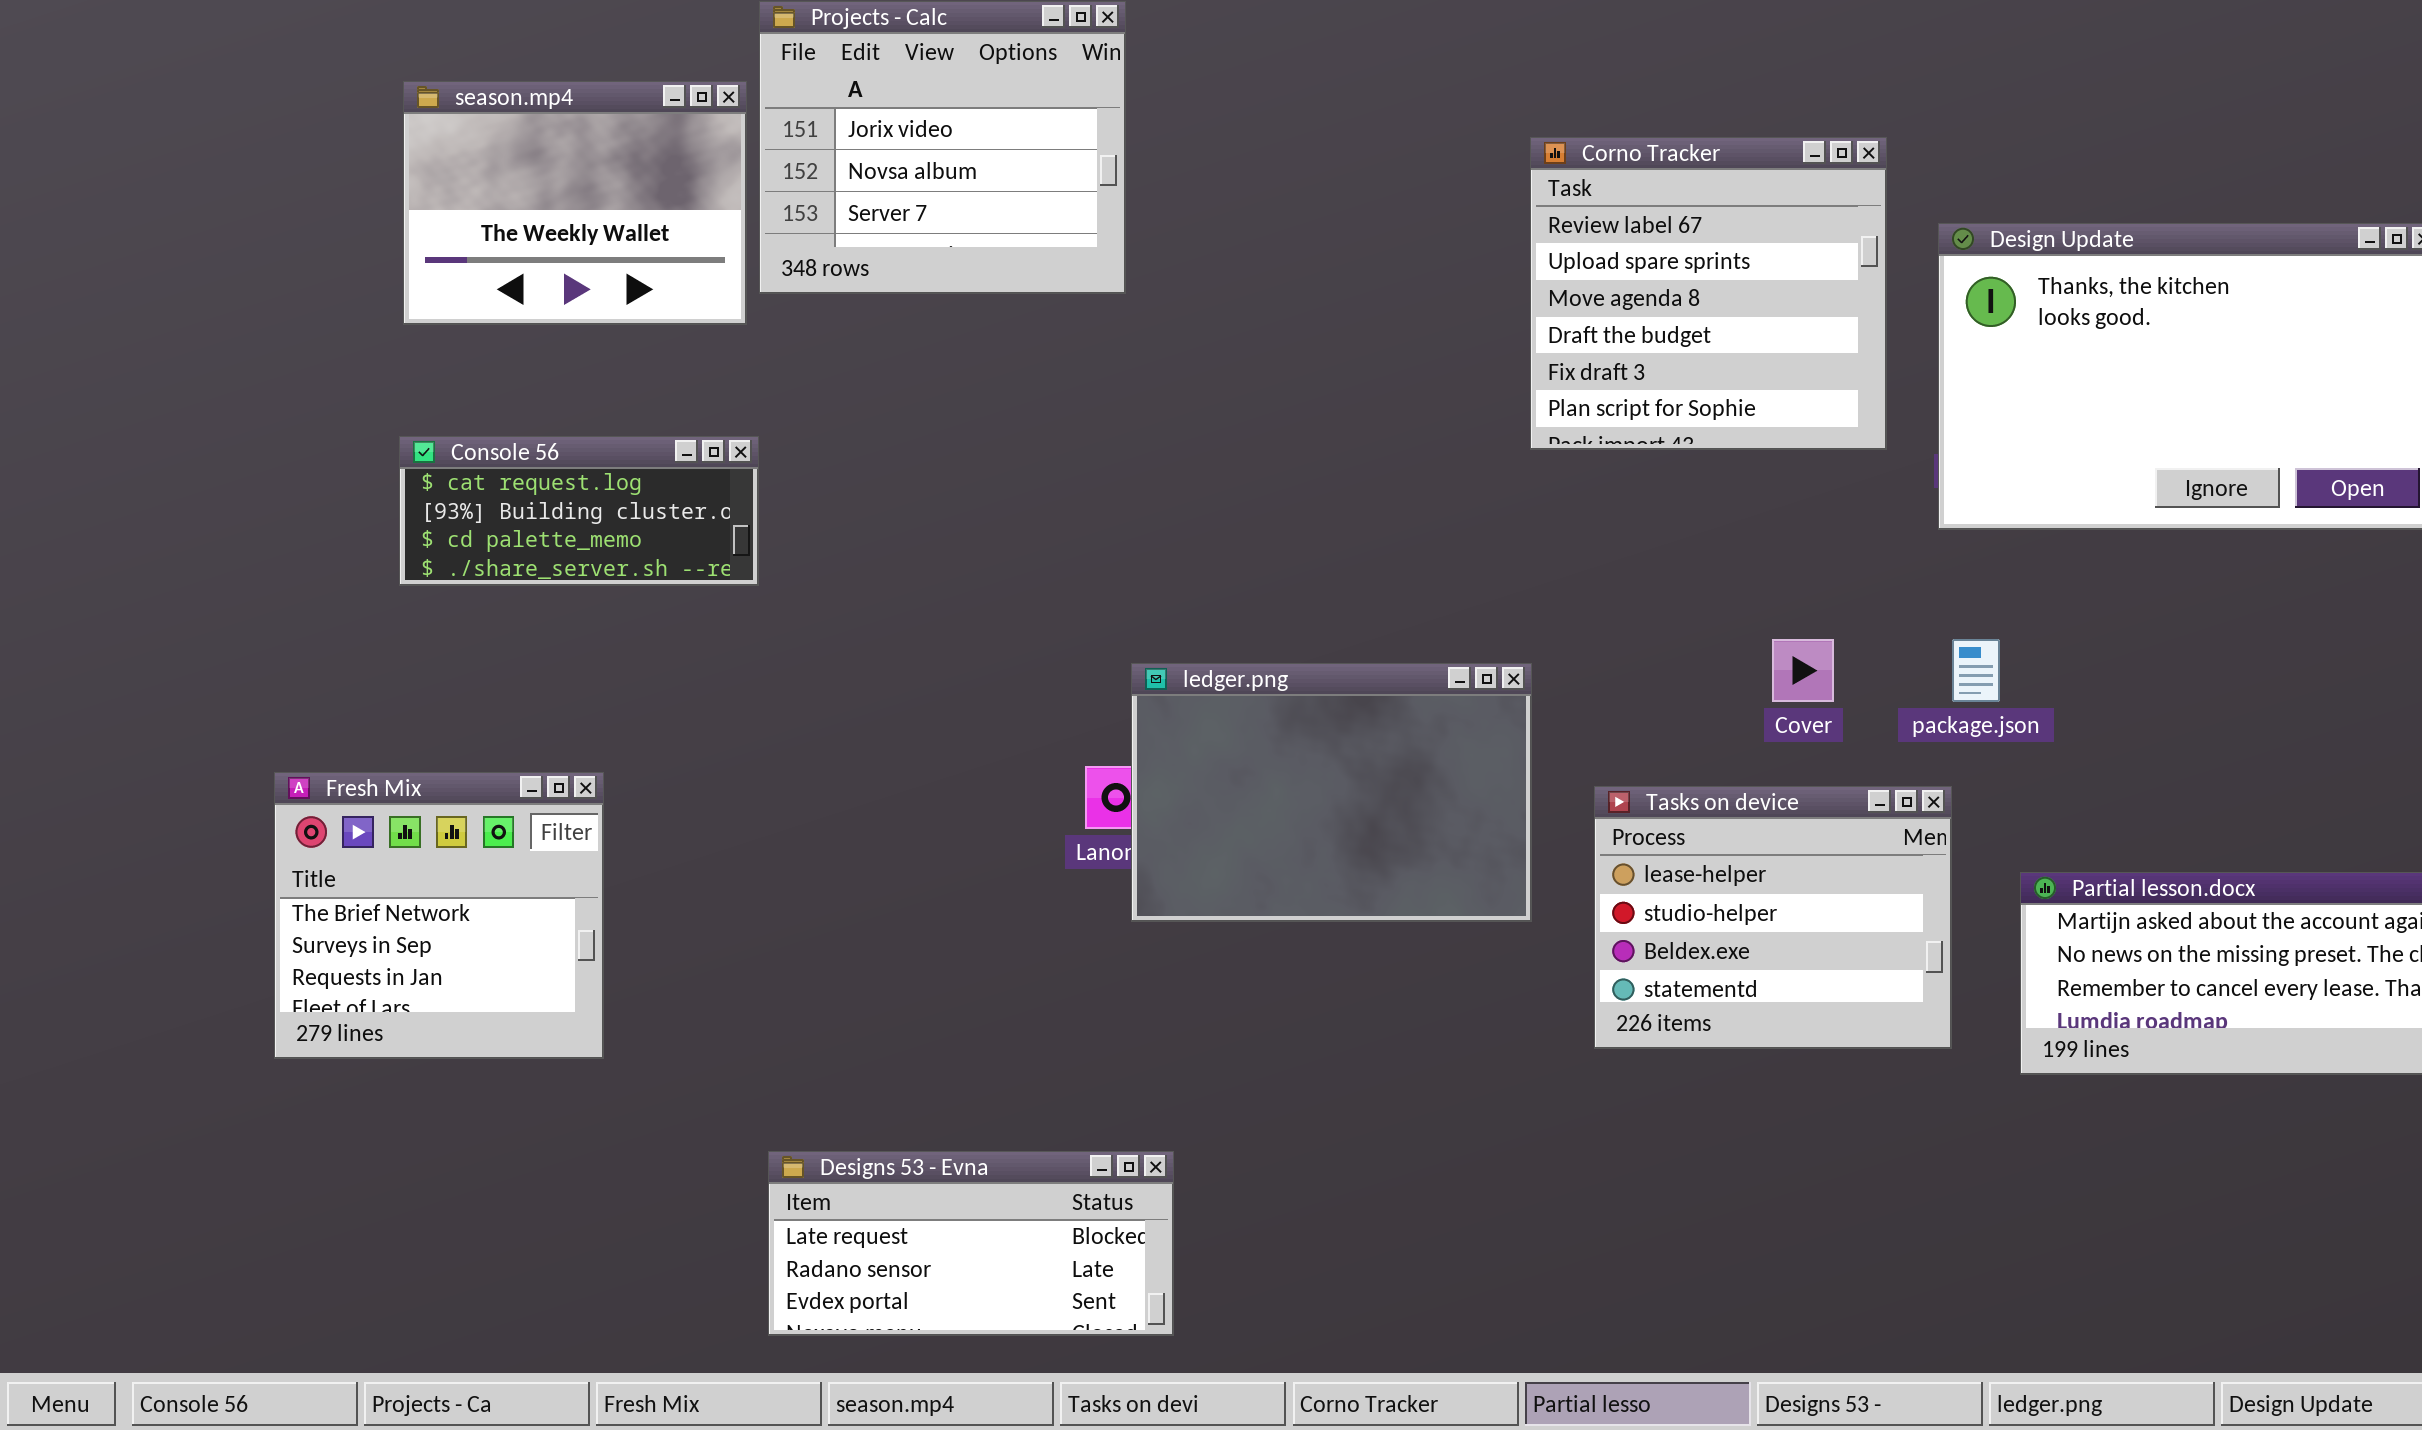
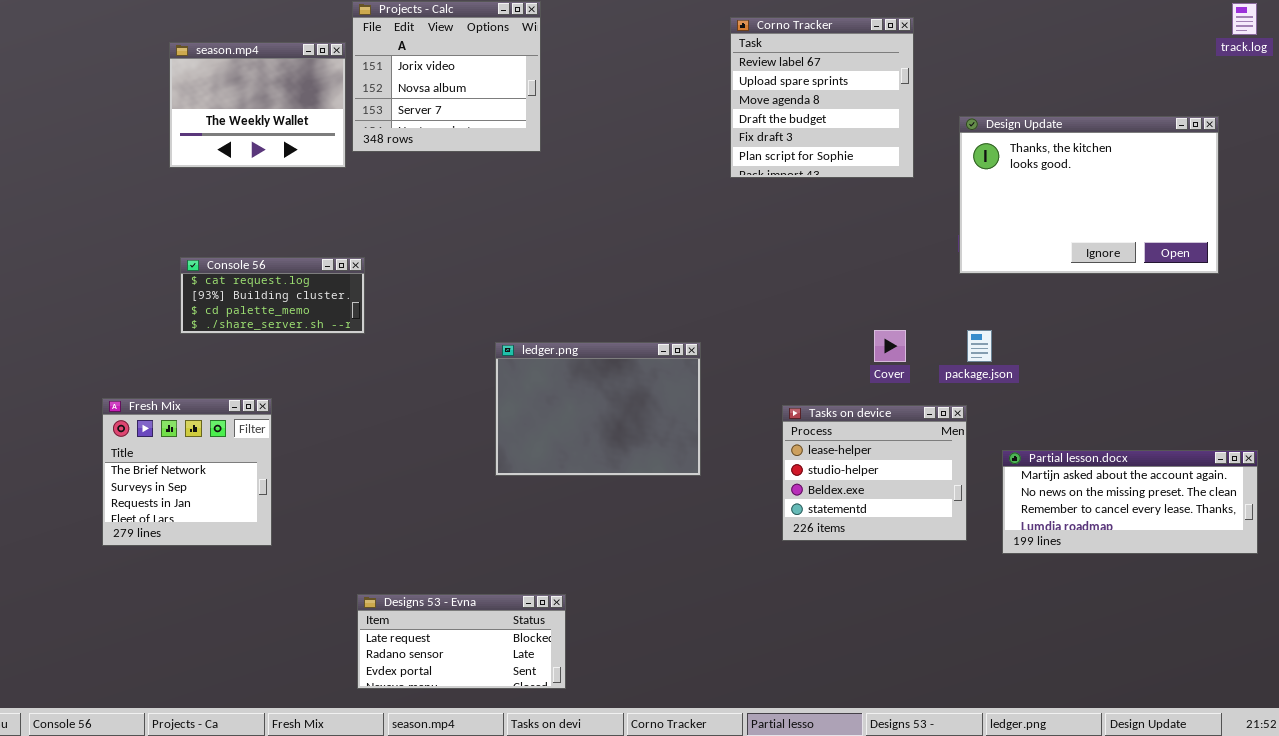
Corno Tracker: [1530,137,1887,450] -> [730,17,914,178], moved
Console 56: [399,436,759,586] -> [180,257,365,334], moved
ledger.png: [1131,663,1532,922] -> [495,342,701,476], moved

